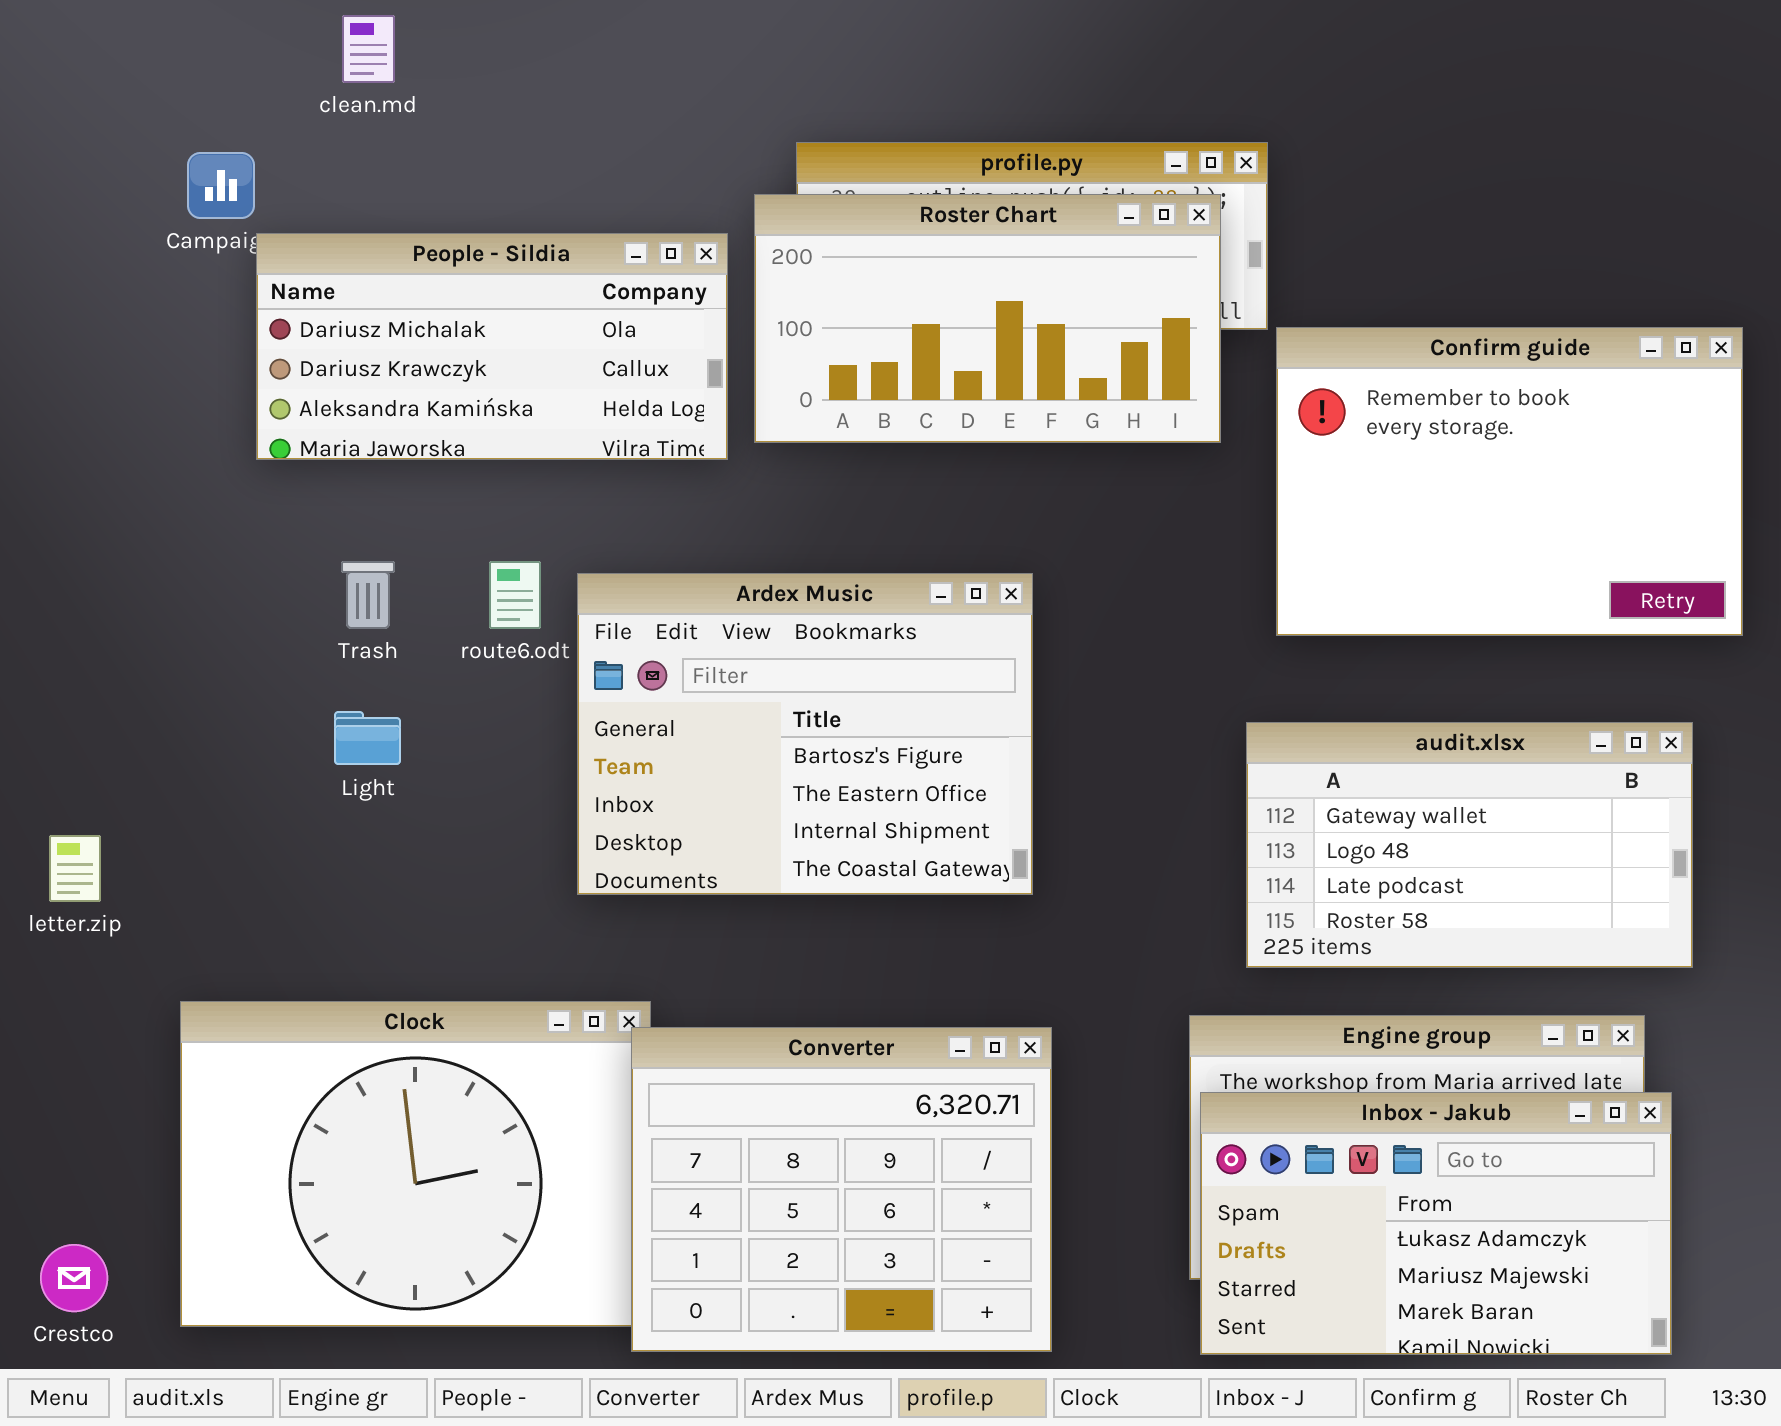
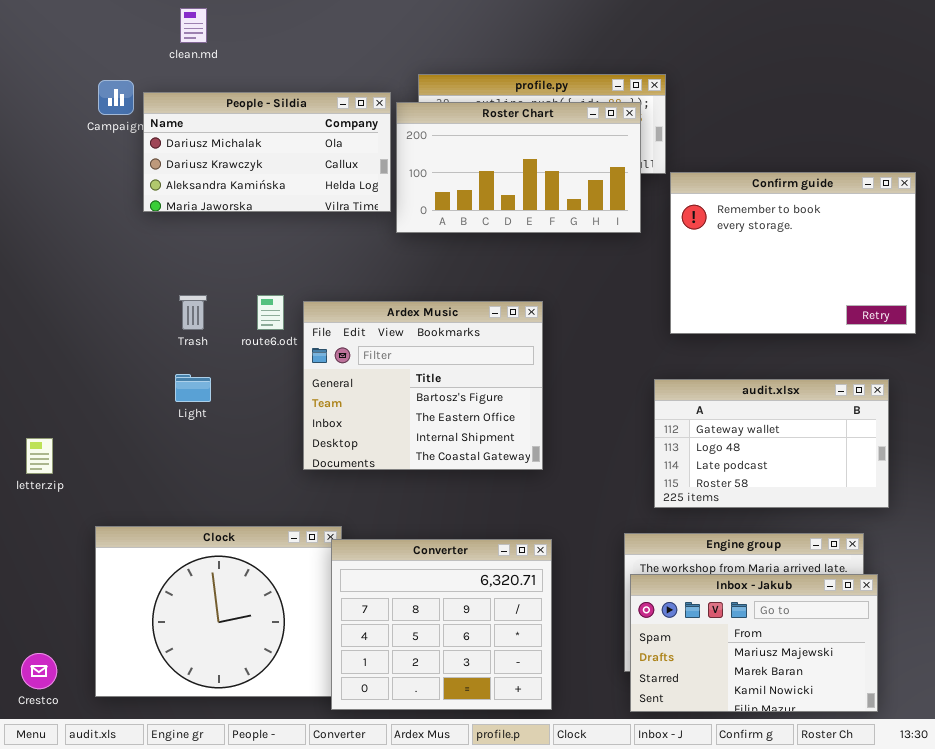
People - Sildia: [256,233,728,460] -> [143,92,391,212], moved
Inbox - Jakub: [1200,1092,1672,1355] -> [630,574,878,712], scrolled down 1 row

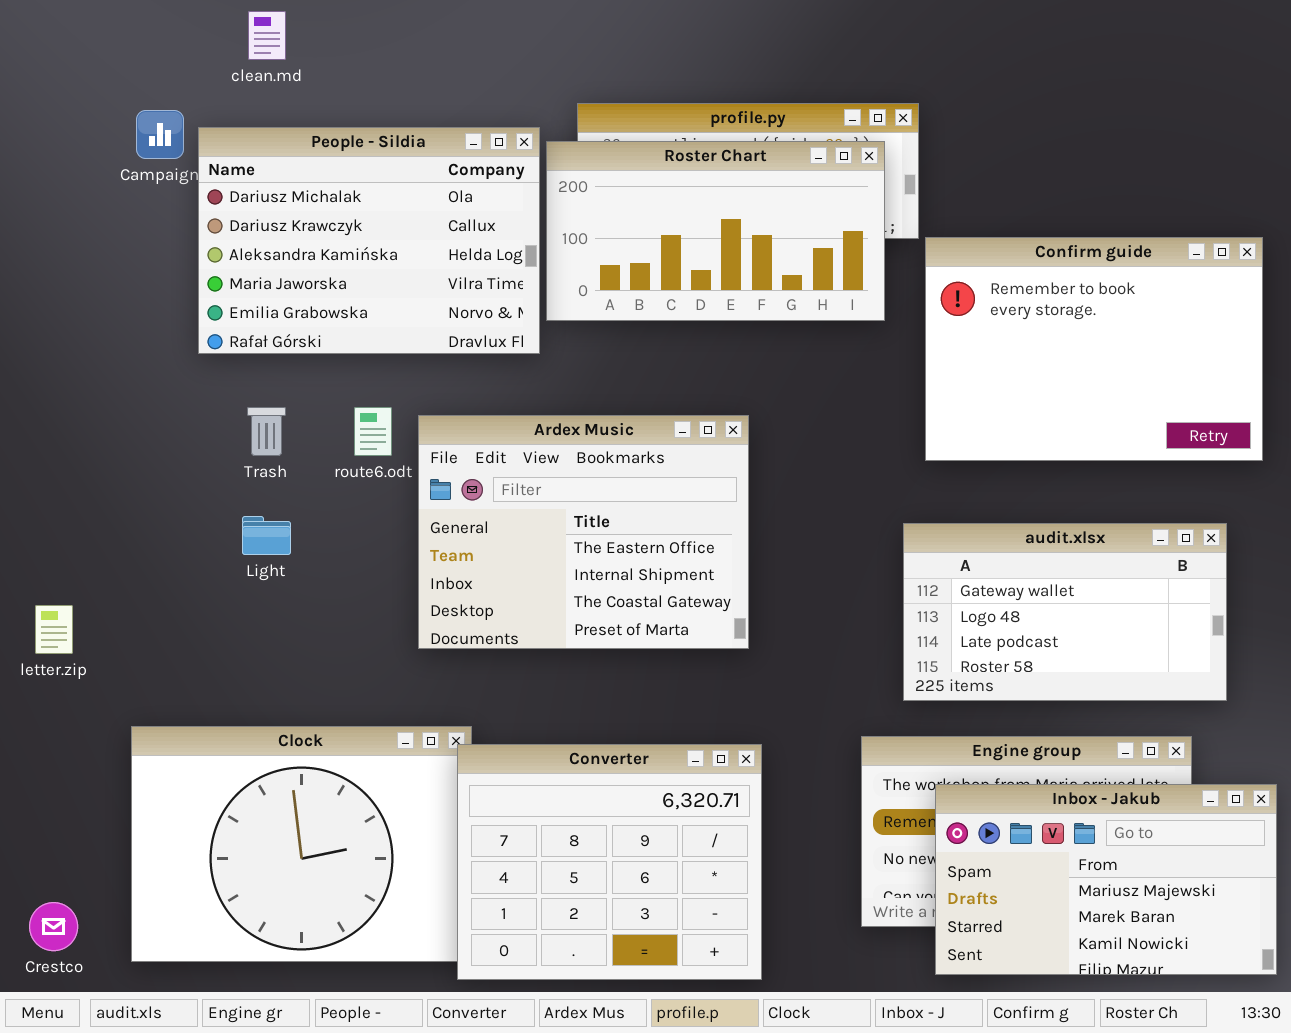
People - Sildia: [143,92,391,212] -> [198,127,540,354], resized
Ardex Music: [303,301,543,470] -> [418,415,749,649], scrolled down 1 row
Inbox - Jakub: [630,574,878,712] -> [935,784,1277,975], moved

